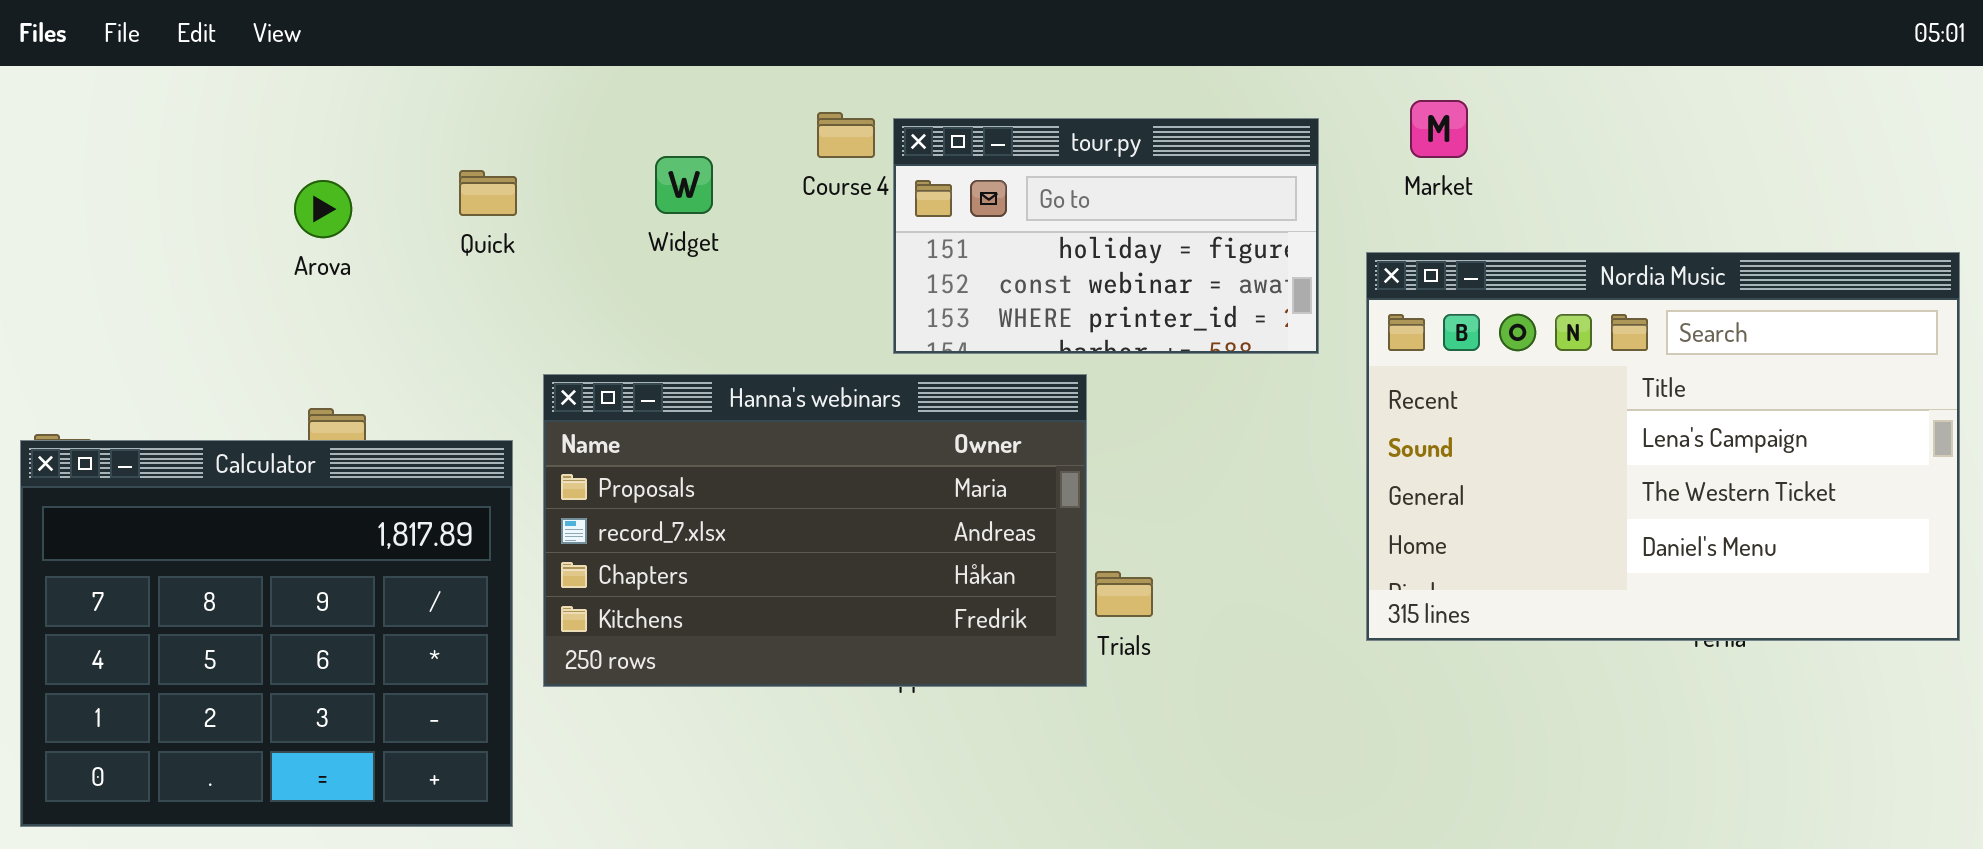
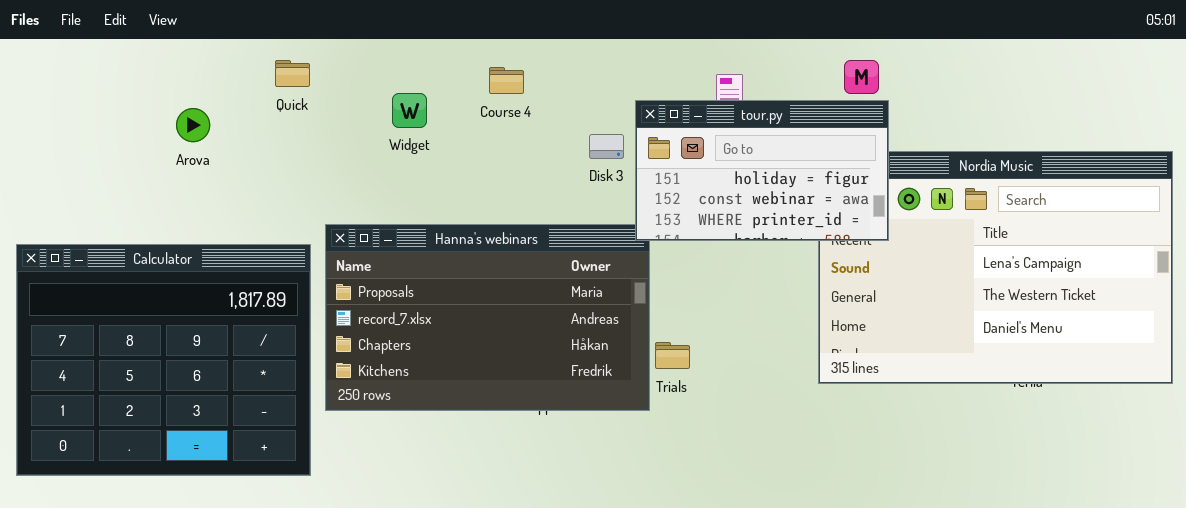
tour.py: [893,118,1319,354] -> [635,100,889,241], moved
Quick: [459,170,517,216] -> [275,60,310,87], moved
Calculator: [20,440,513,827] -> [16,244,311,476], moved

